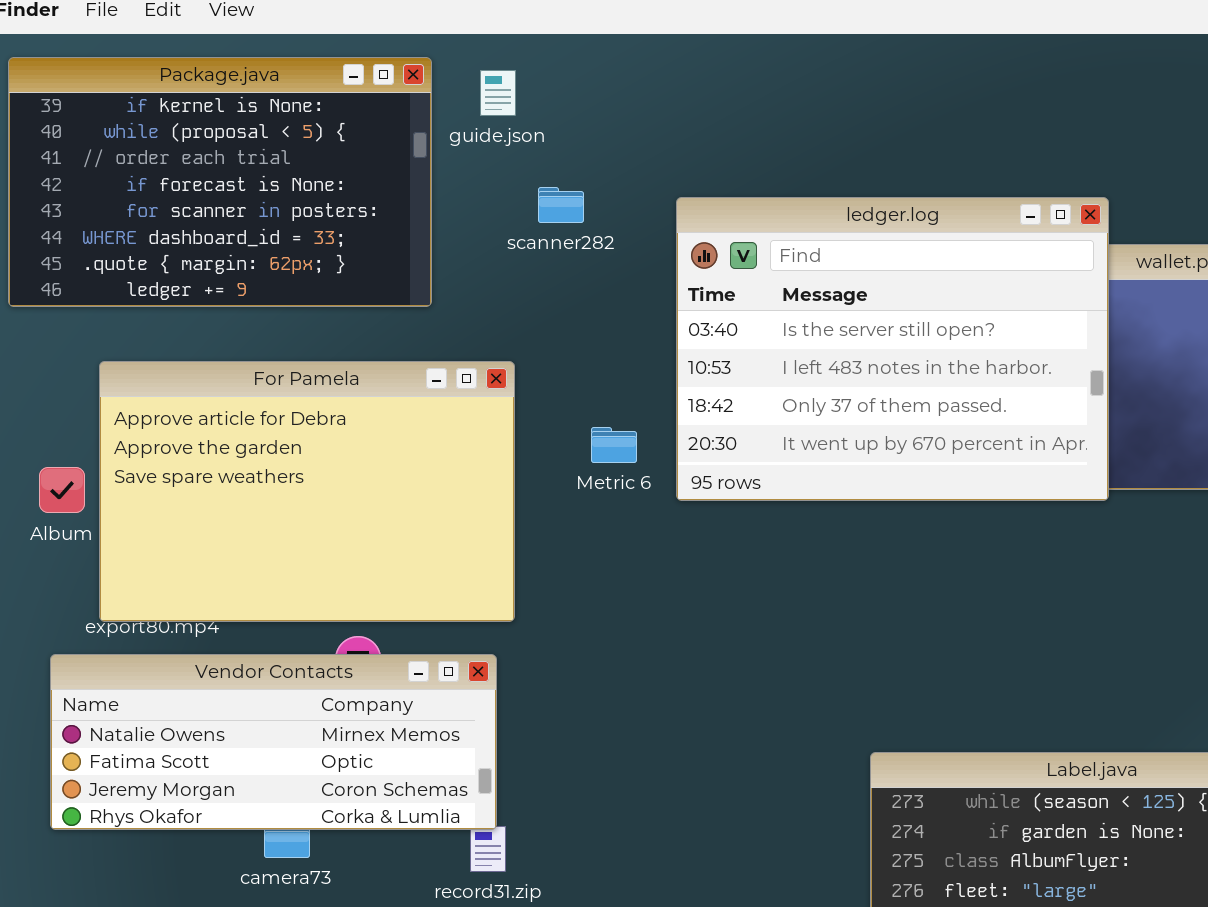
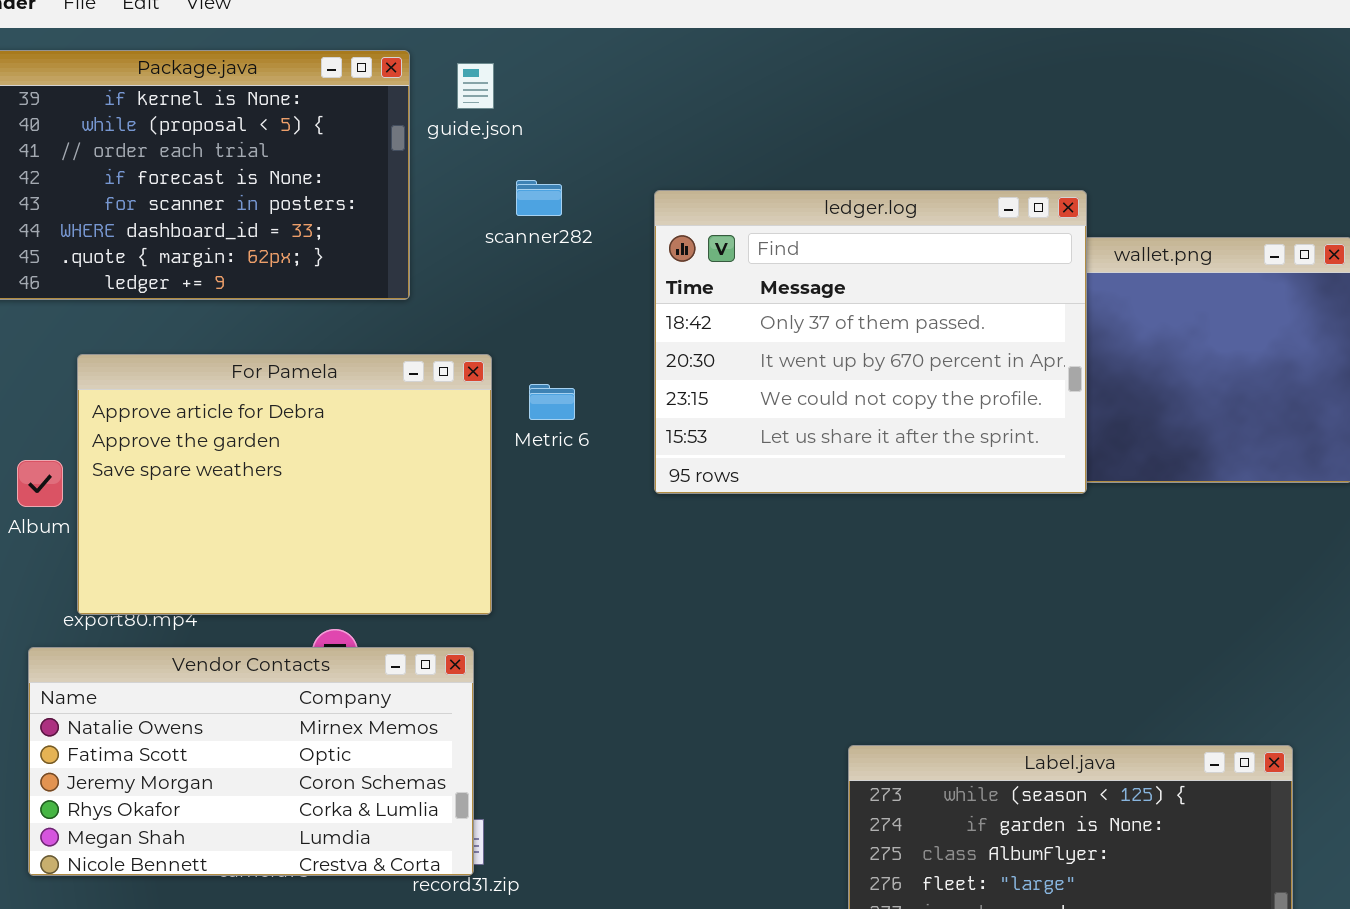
ledger.log: [676,197,1109,501] -> [654,190,1087,494], scrolled down 2 rows
Metric 6: [591,427,637,463] -> [529,384,575,420], moved
Vendor Contacts: [50,654,497,830] -> [28,647,474,876], resized

